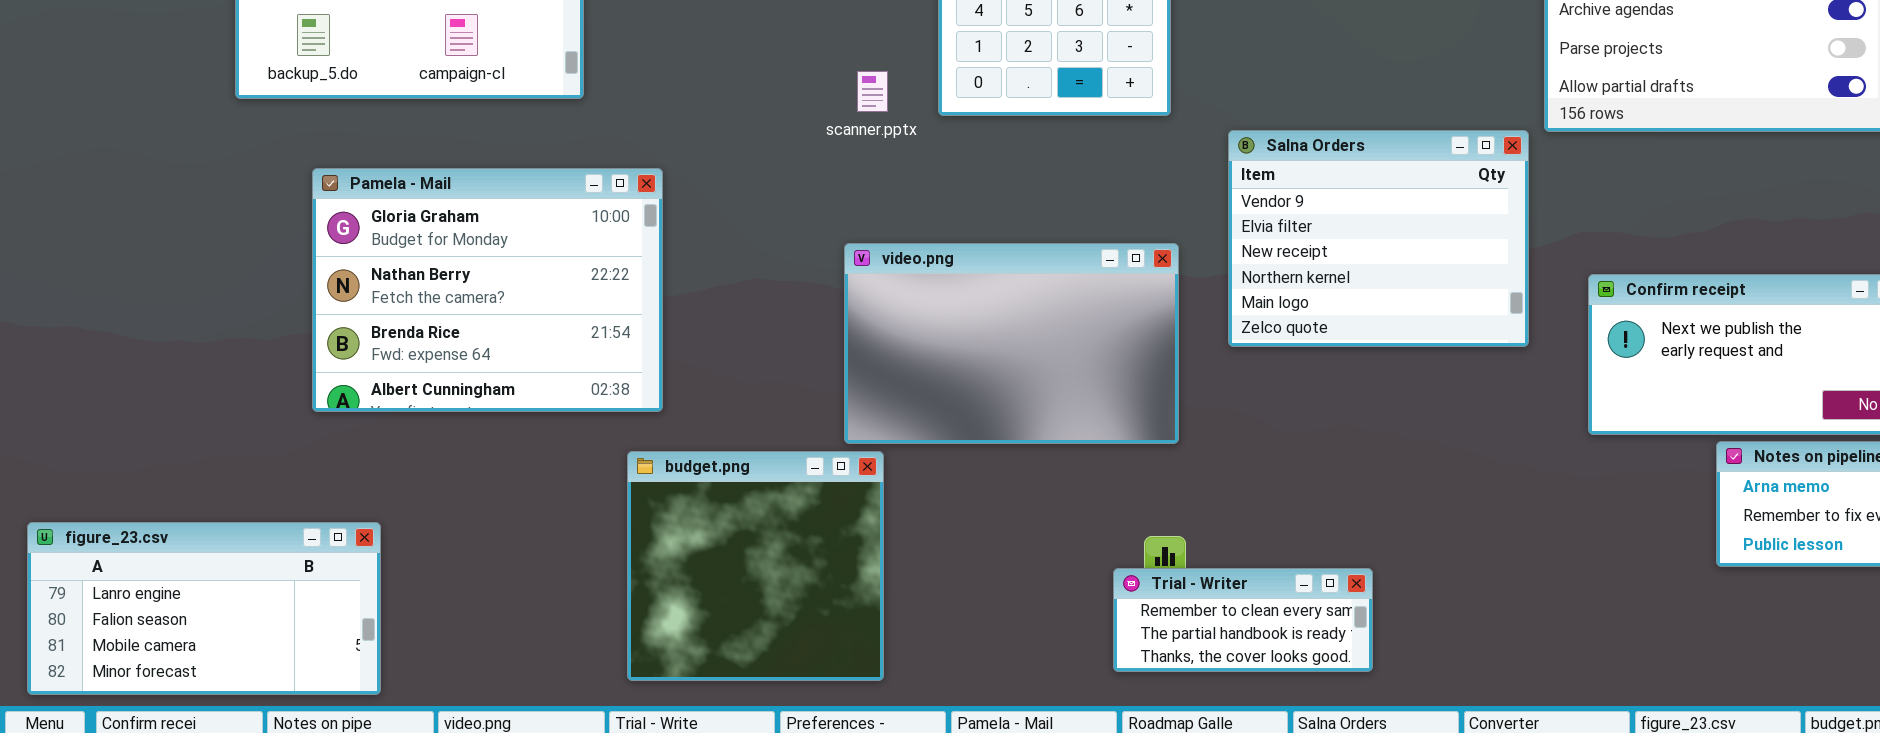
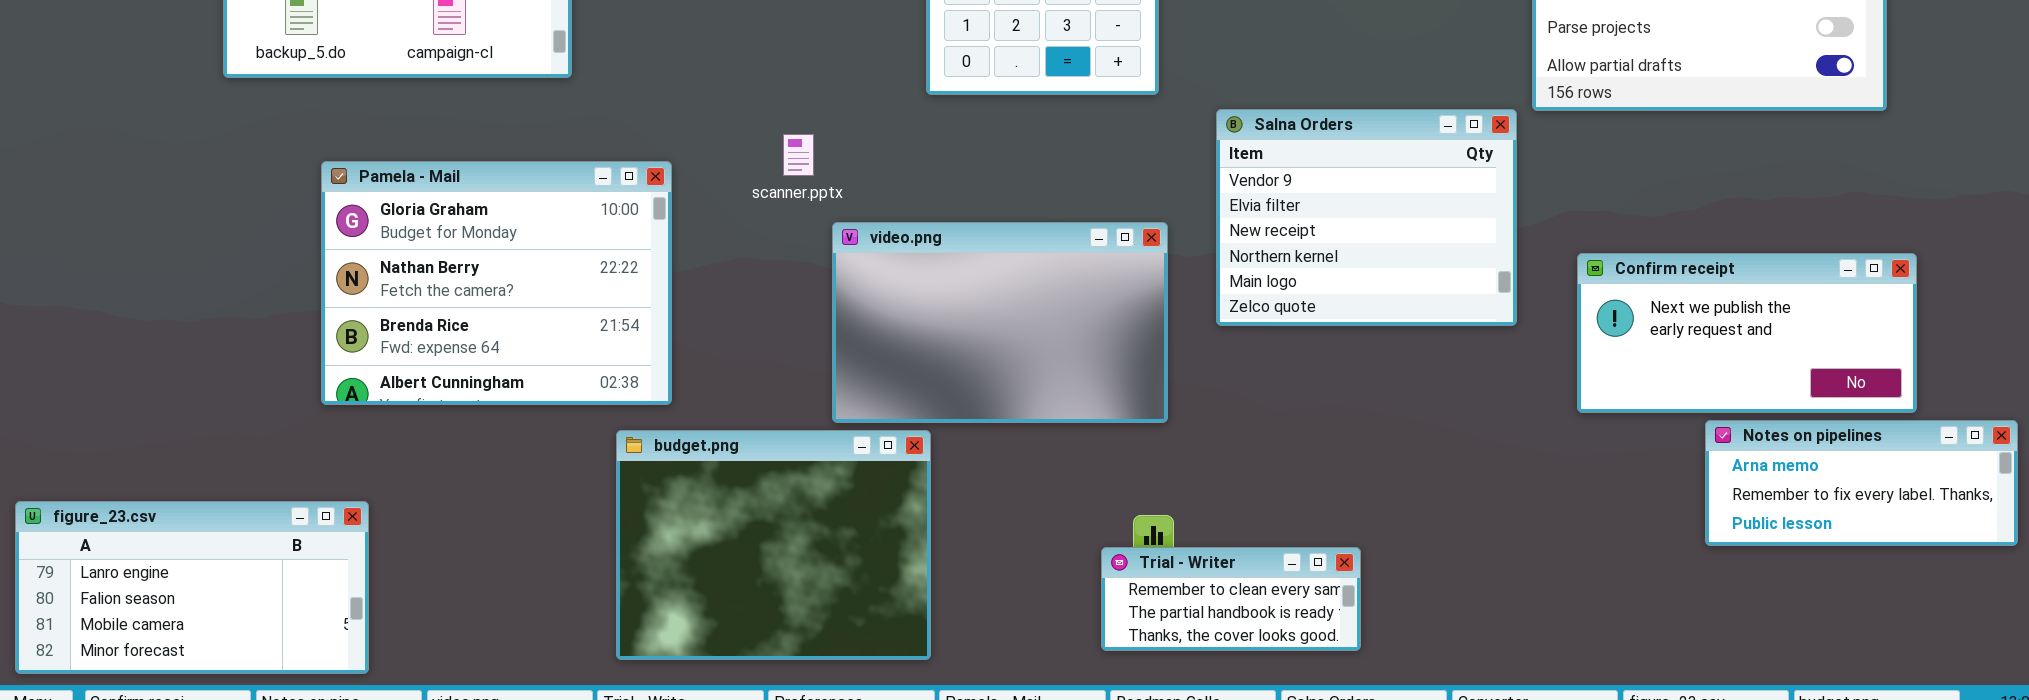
scanner.pptx: [857,71,888,112] -> [783,134,814,176], moved
Pamela - Mail: [312,168,663,412] -> [321,161,672,405], moved
budget.png: [627,451,884,681] -> [616,430,931,660], resized

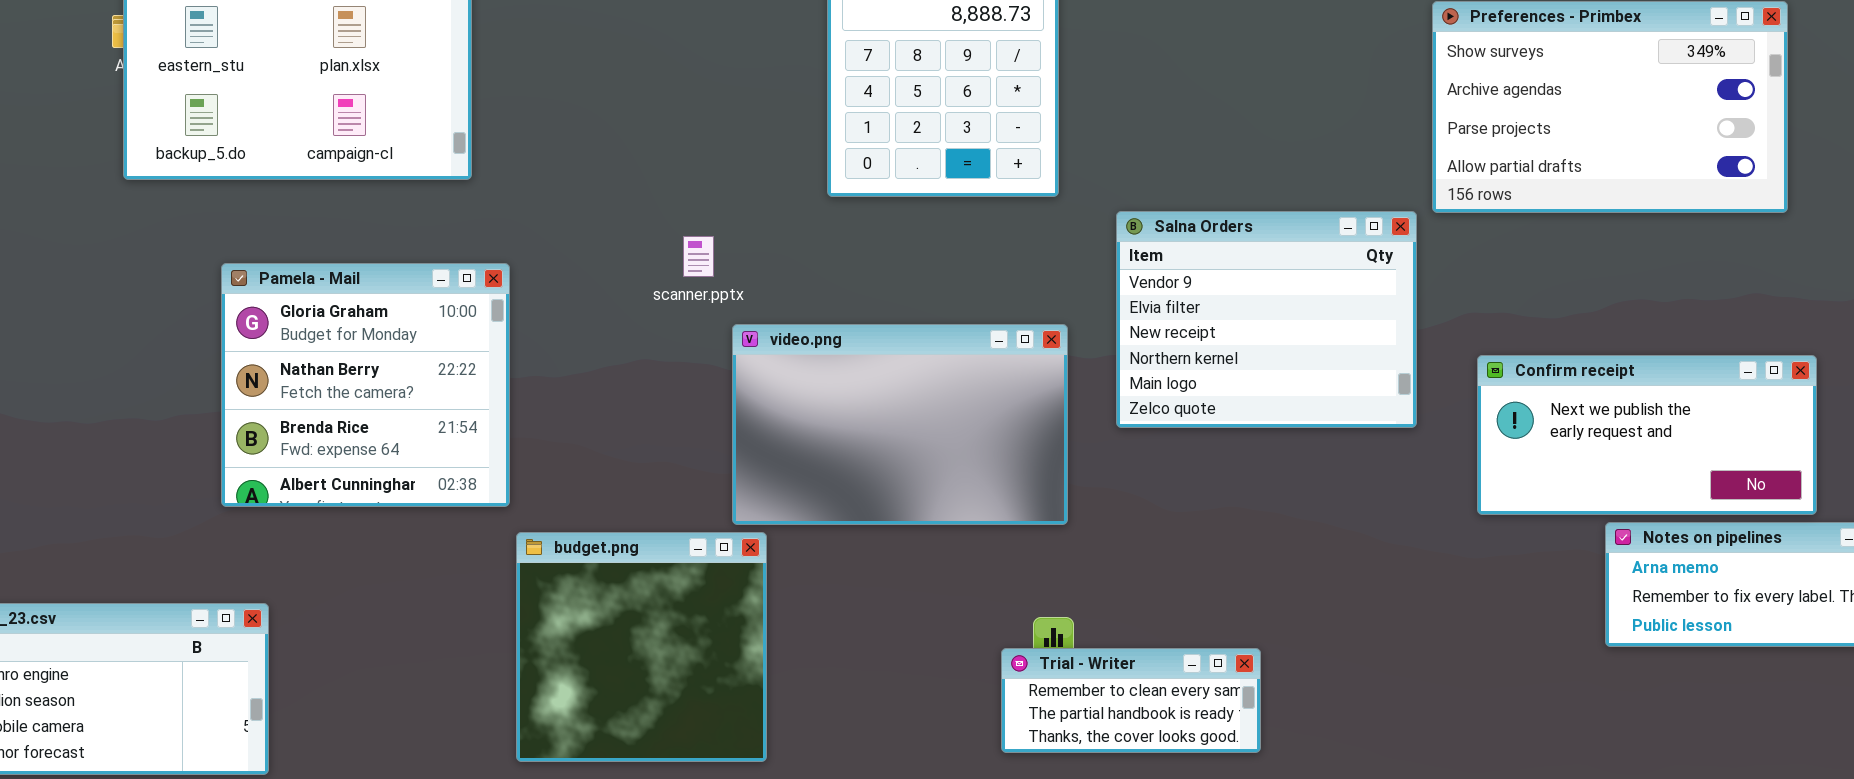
Pamela - Mail: [321,161,672,405] -> [221,263,510,507], resized
budget.png: [616,430,931,660] -> [516,532,767,762], resized

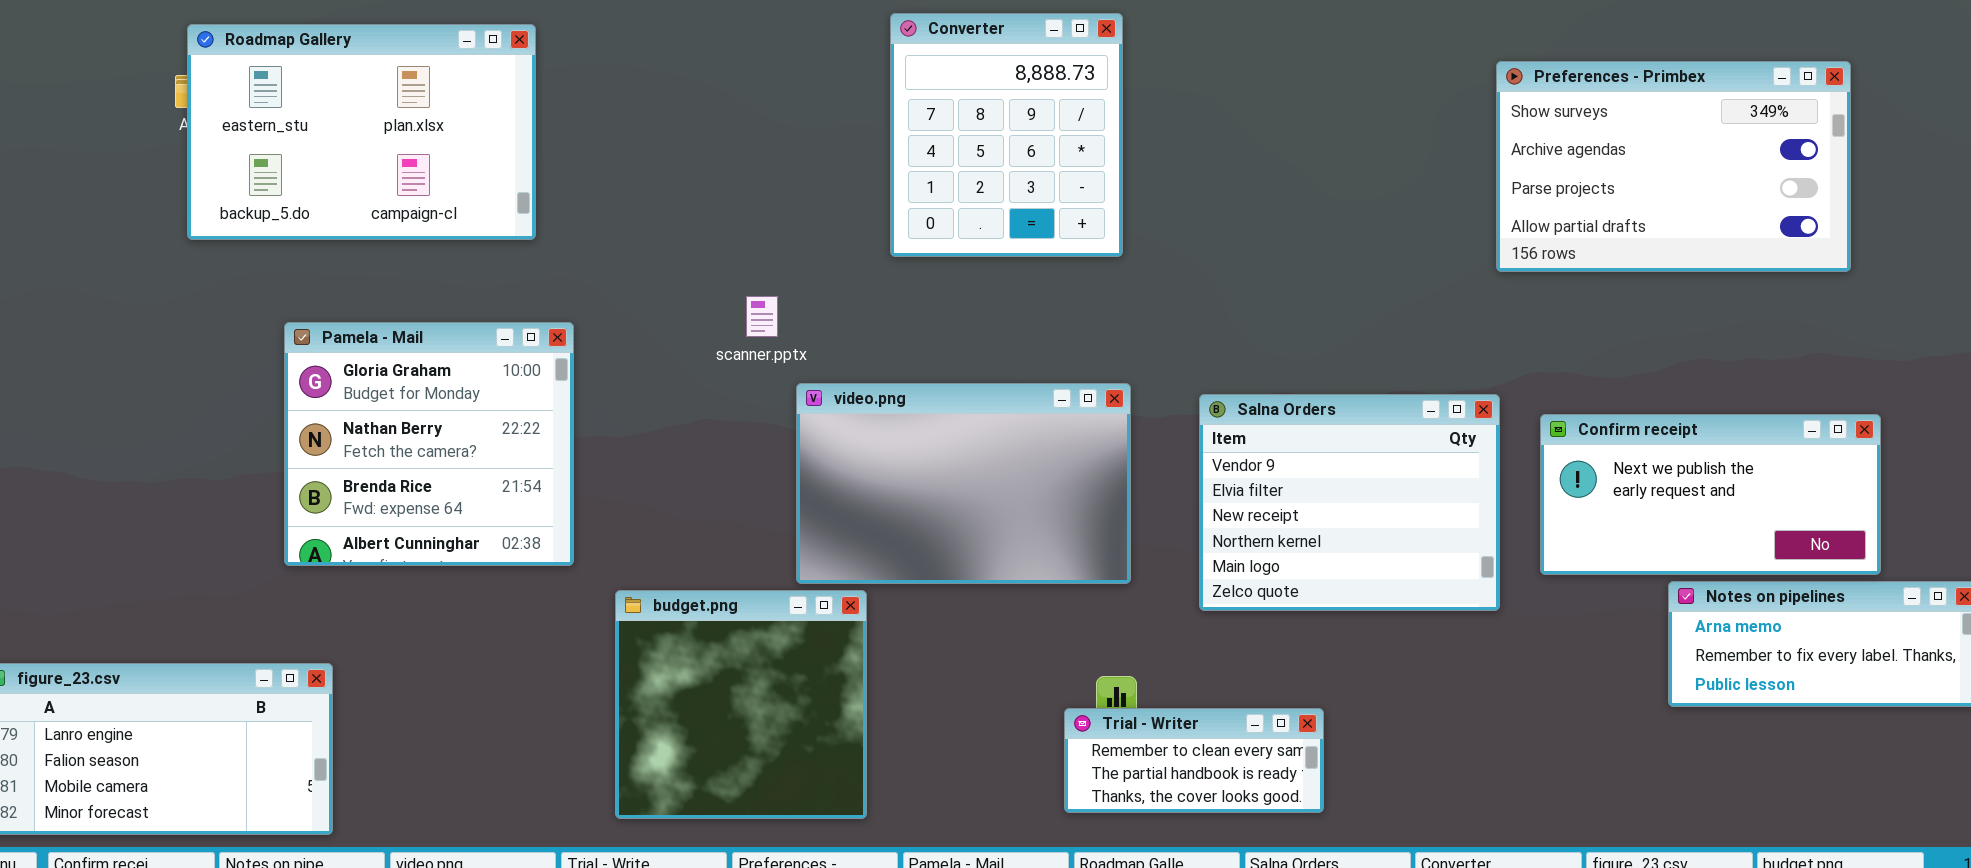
Salna Orders: [1116,211,1417,428] -> [1199,394,1500,611], moved
budget.png: [516,532,767,762] -> [615,590,867,819], moved

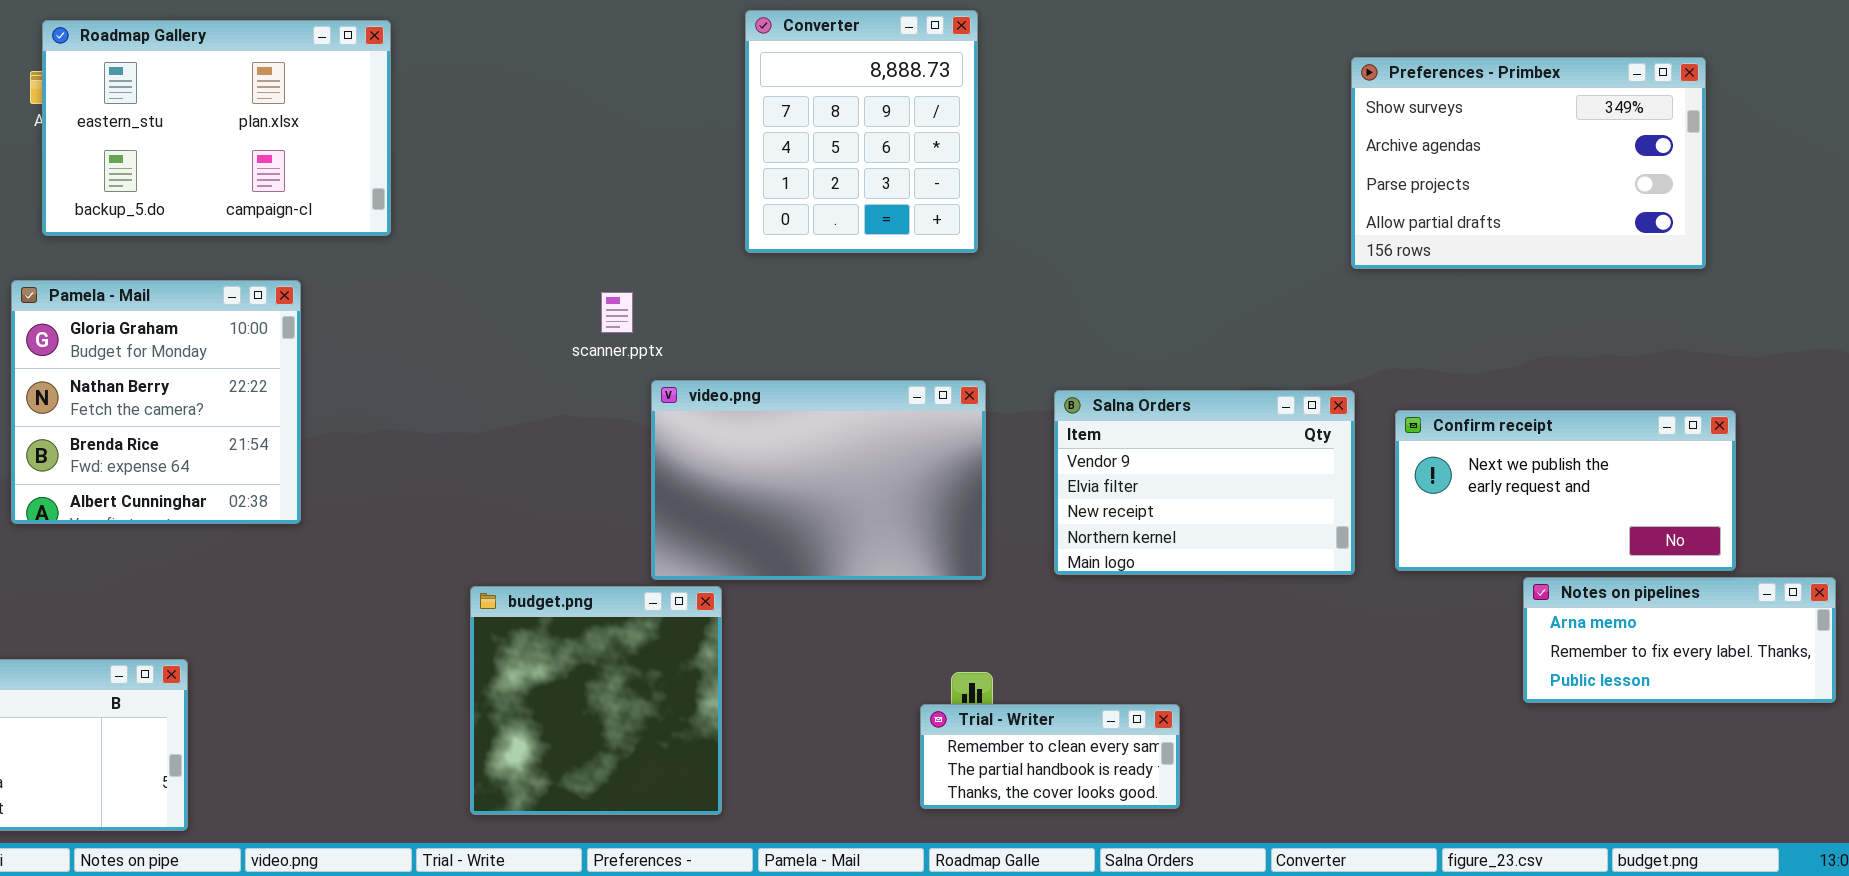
Pamela - Mail: [284,322,574,566] -> [11,280,301,524], moved
Salna Orders: [1199,394,1500,611] -> [1054,390,1355,575], resized

